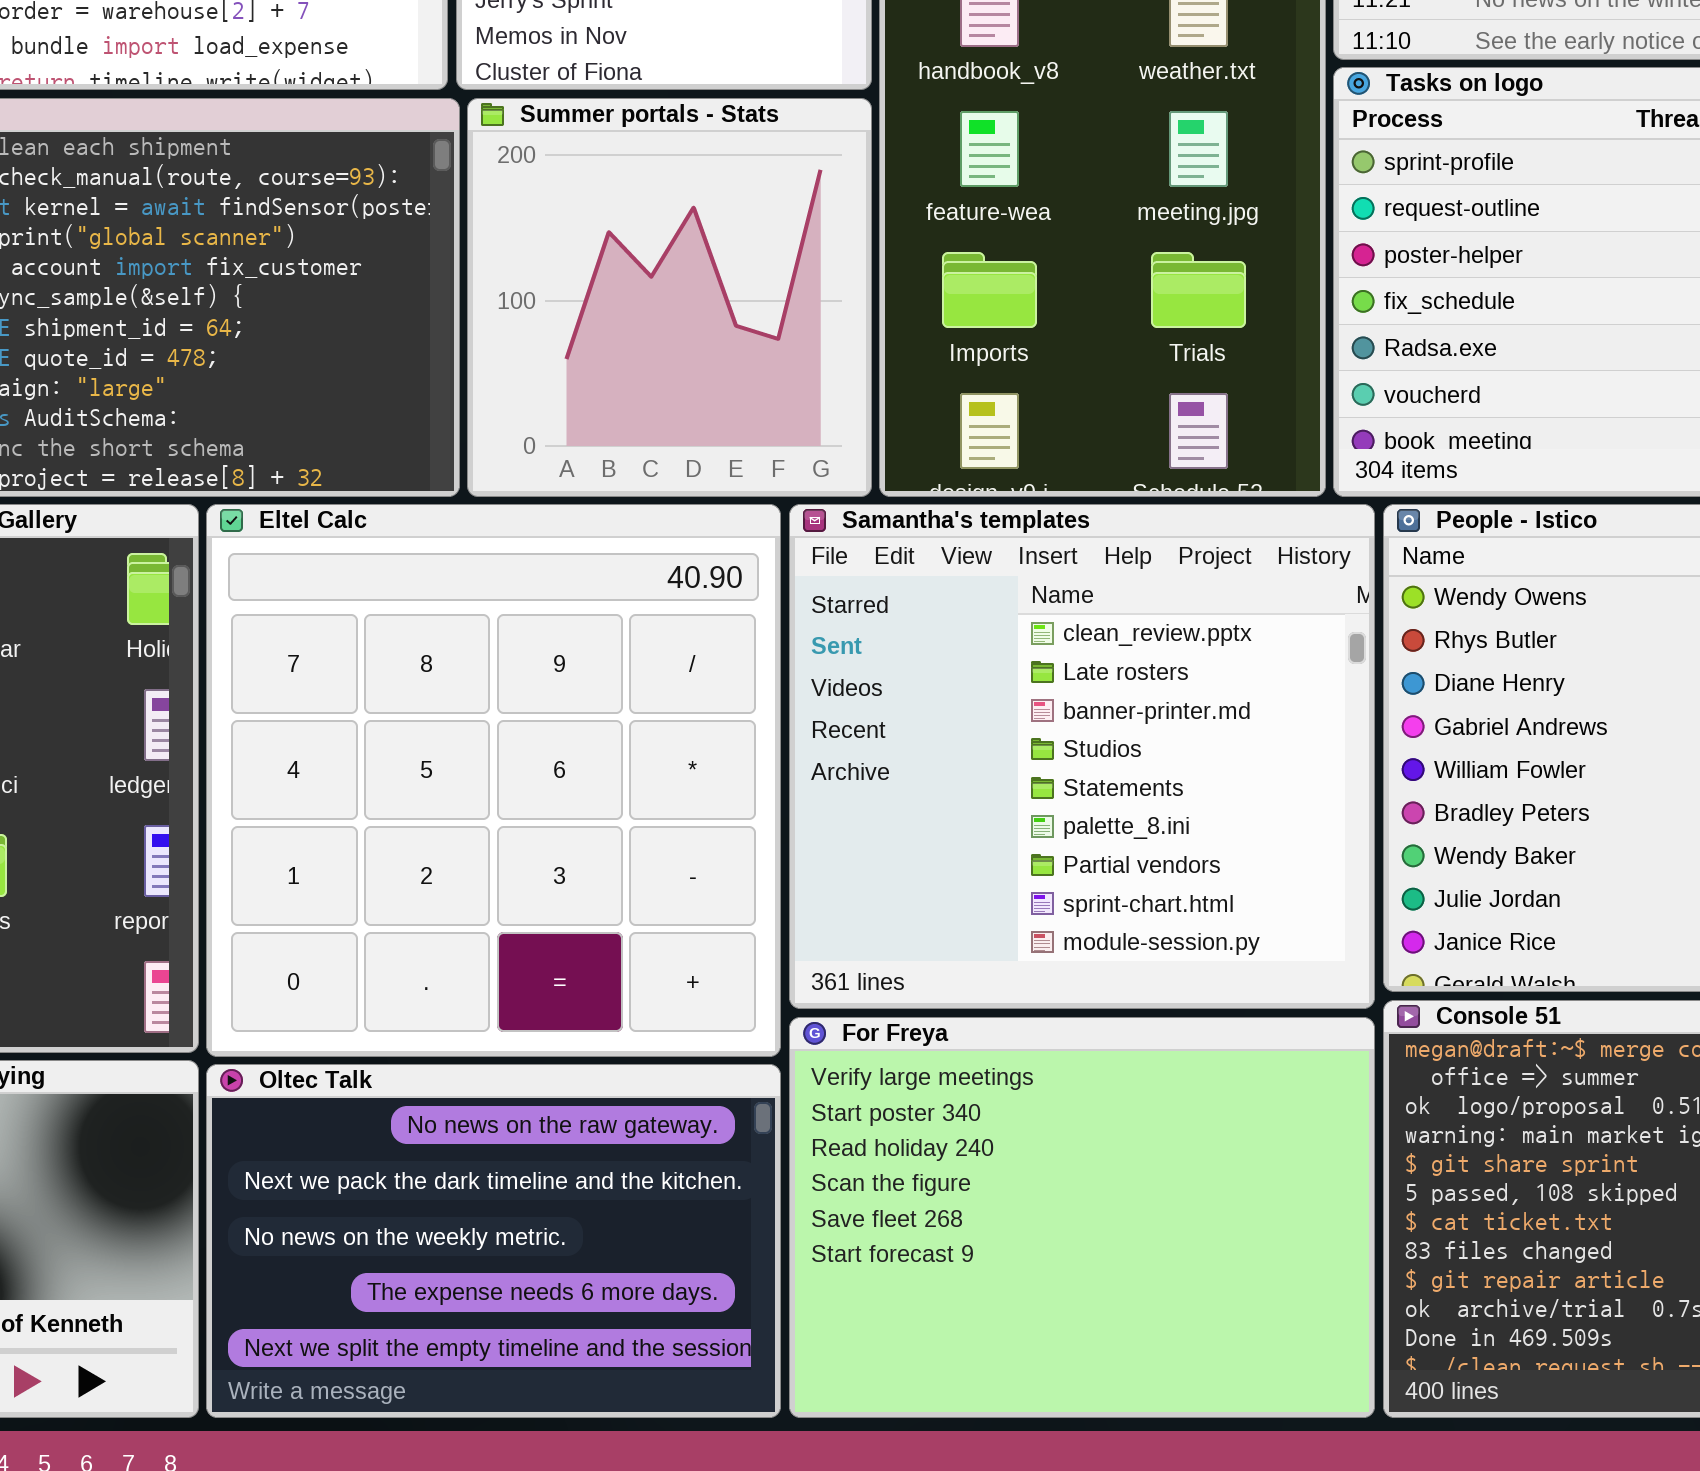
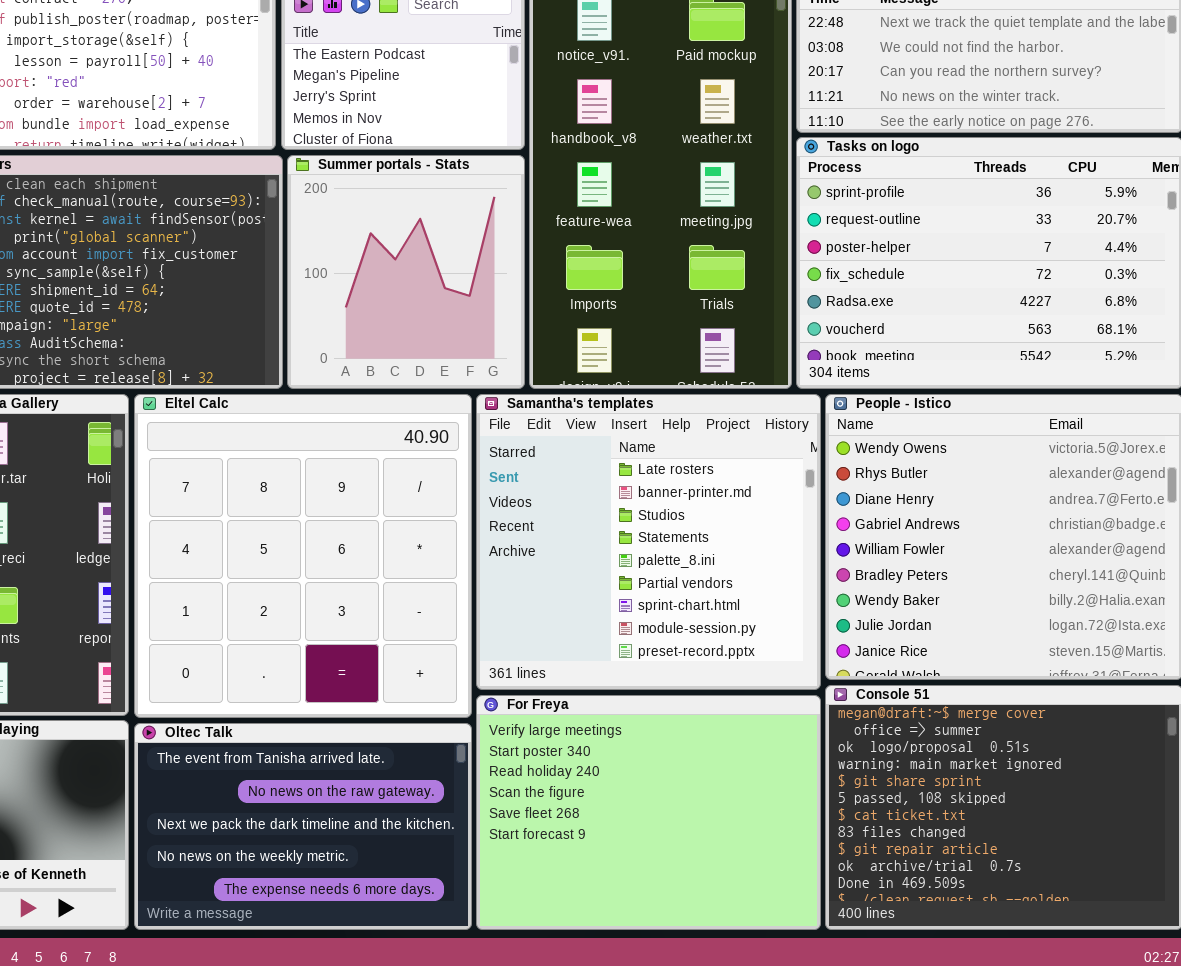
Samantha's templates: [789,504,1375,1009] -> [476,394,821,690], scrolled down 1 row
Oltec Talk: [206,1064,781,1418] -> [134,723,472,930], scrolled up 1 row

